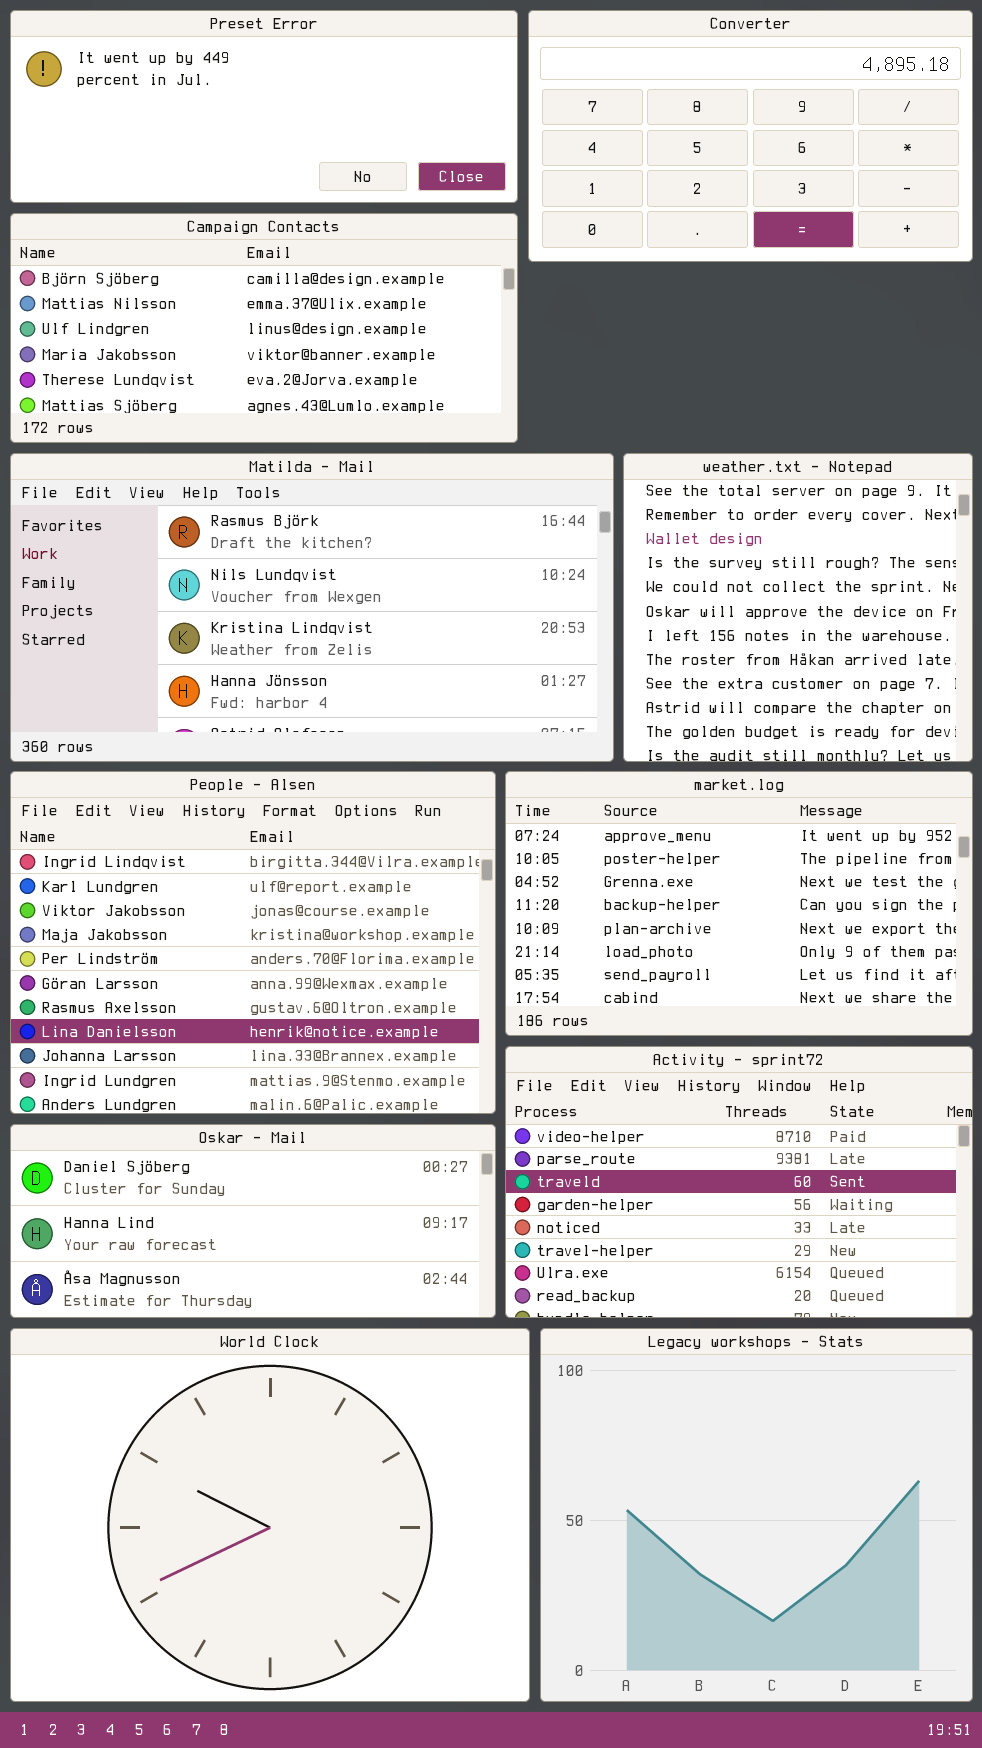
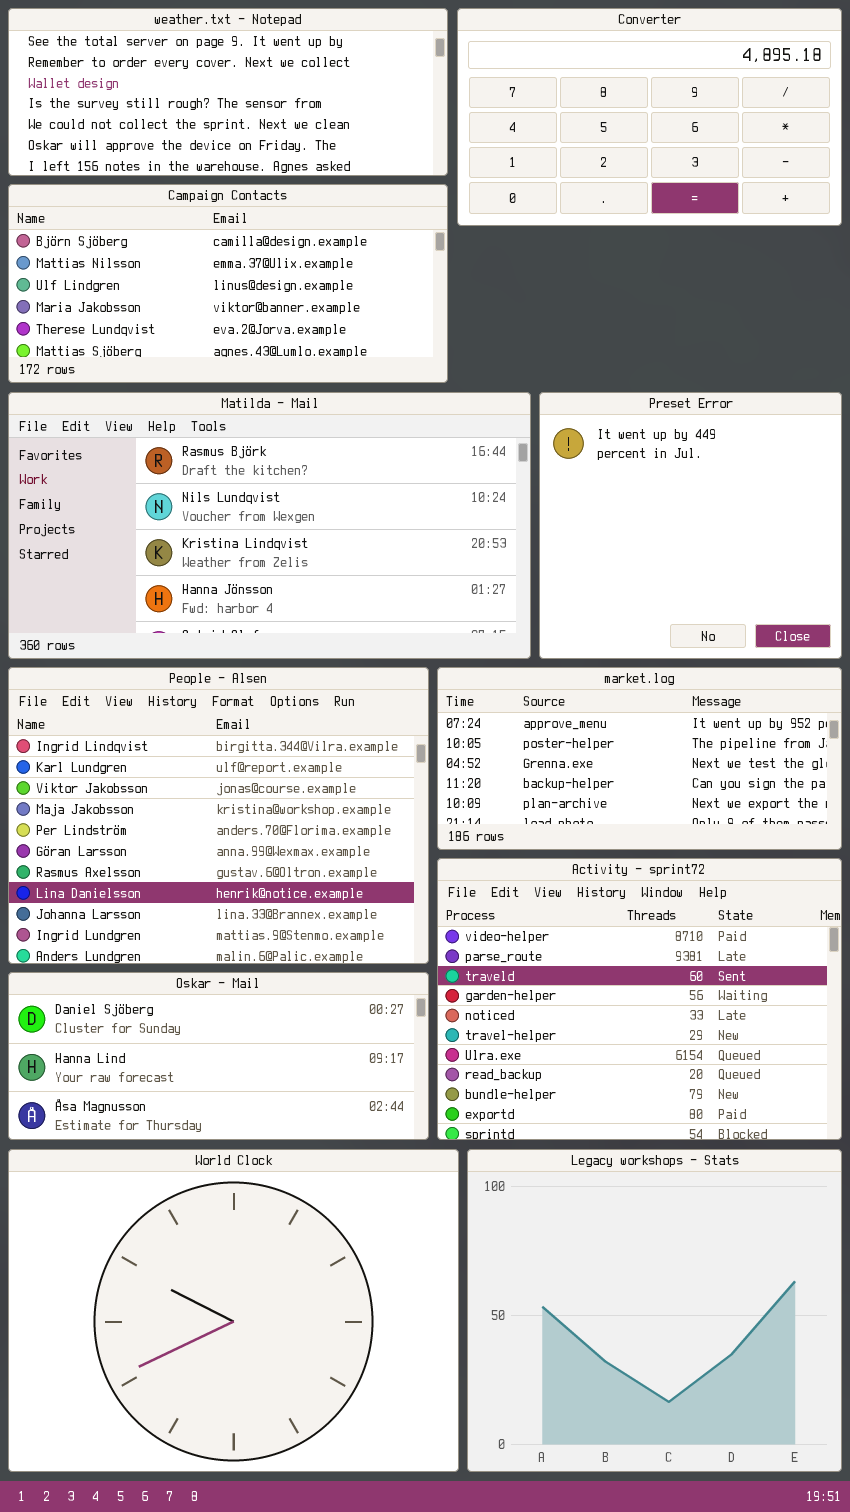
Preset Error: [10,10,518,203] -> [539,392,842,659], moved, resized
weather.txt - Notepad: [623,453,973,762] -> [8,8,448,176], moved, resized
market.log: [505,771,973,1036] -> [437,667,842,850], resized
Activity - sprint72: [505,1046,973,1318] -> [437,858,842,1140], resized

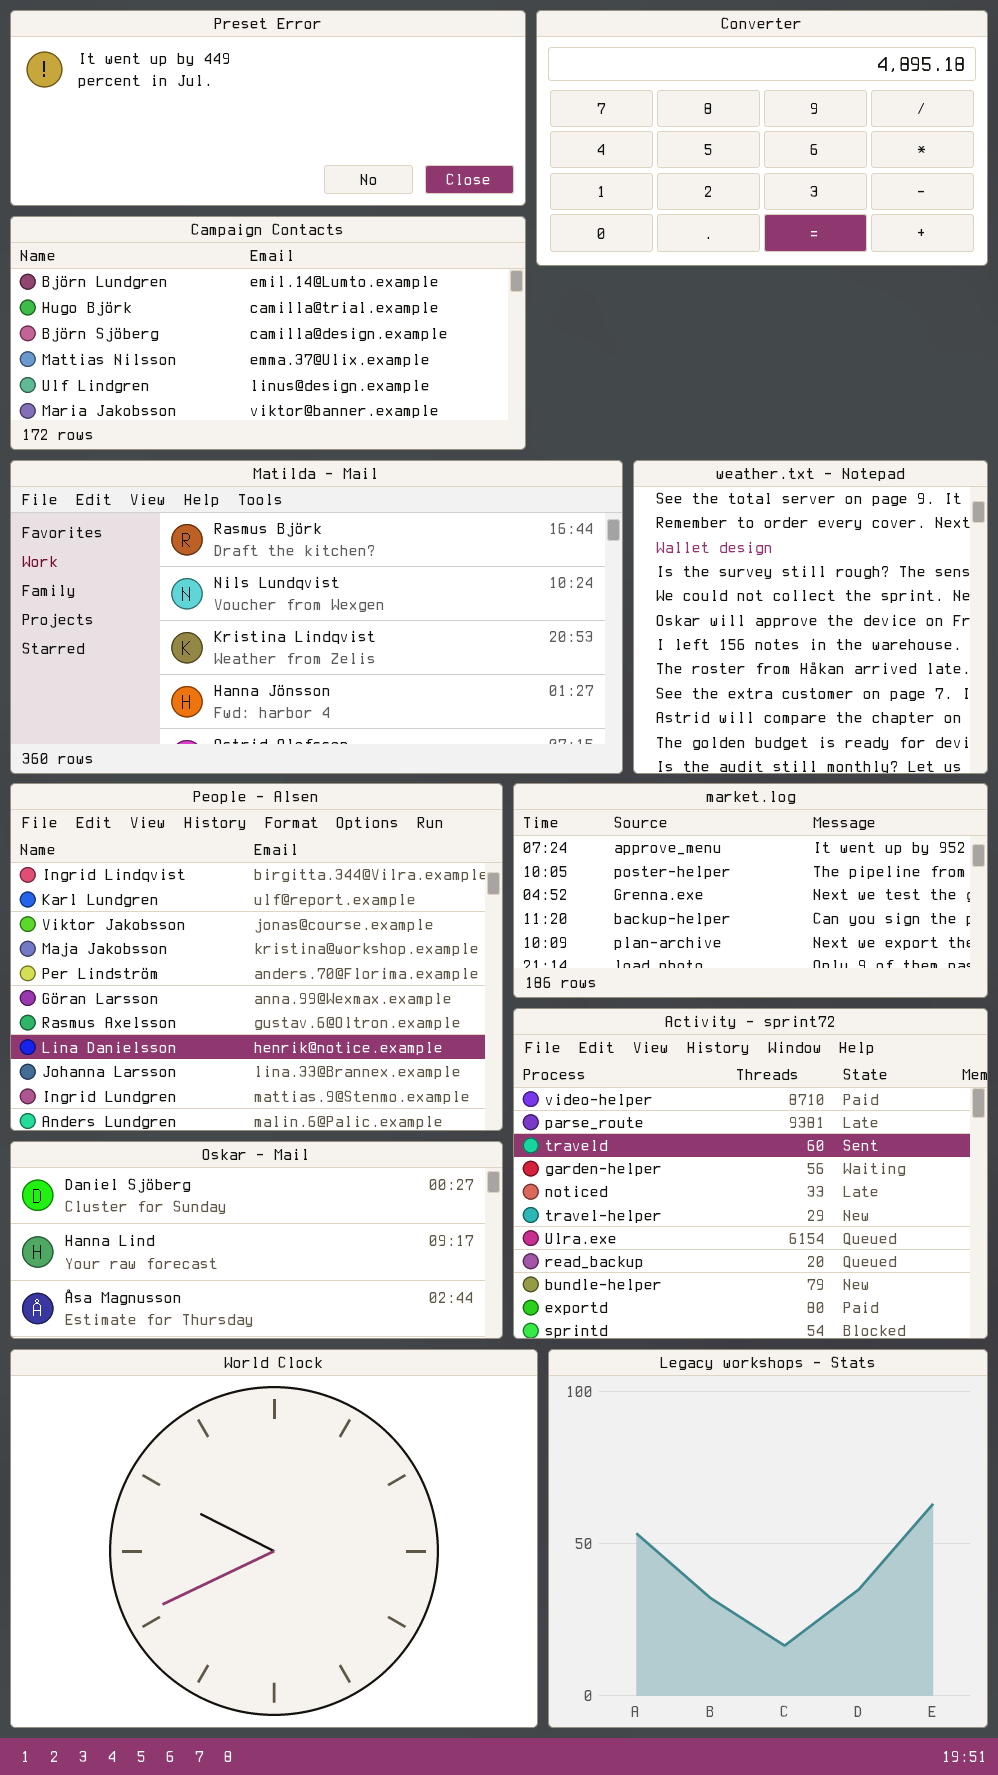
weather.txt - Notepad: [8,8,448,176] -> [633,460,988,774], moved, resized
Campaign Contacts: [8,184,448,383] -> [10,216,526,450], scrolled up 2 rows
Preset Error: [539,392,842,659] -> [10,10,526,206], moved, resized

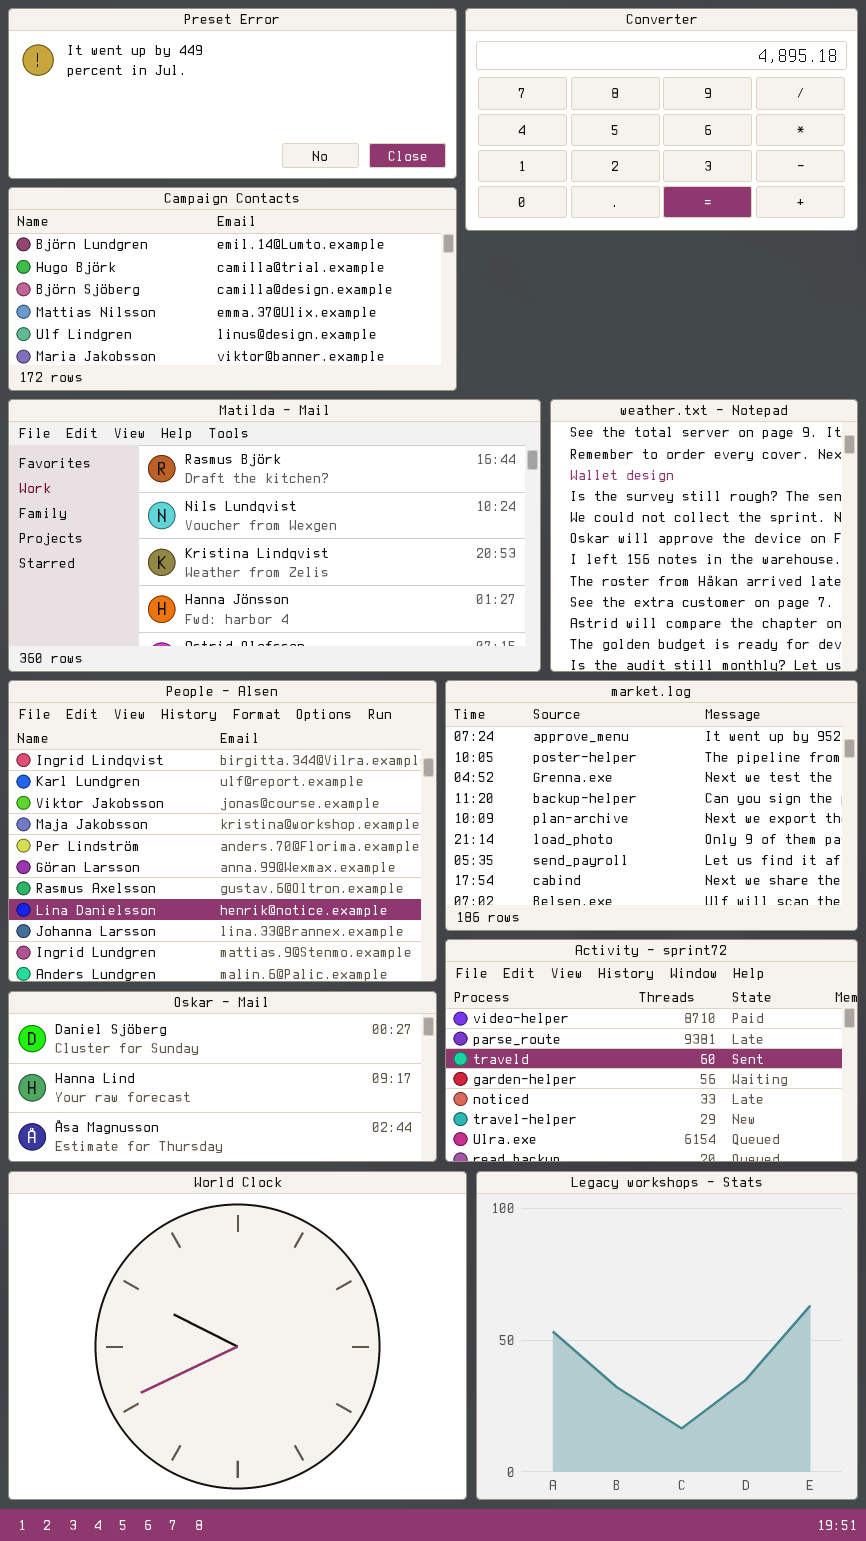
market.log: [513,783,988,998] -> [445,680,858,931], resized
Activity - sprint72: [513,1008,988,1339] -> [445,939,858,1162], resized

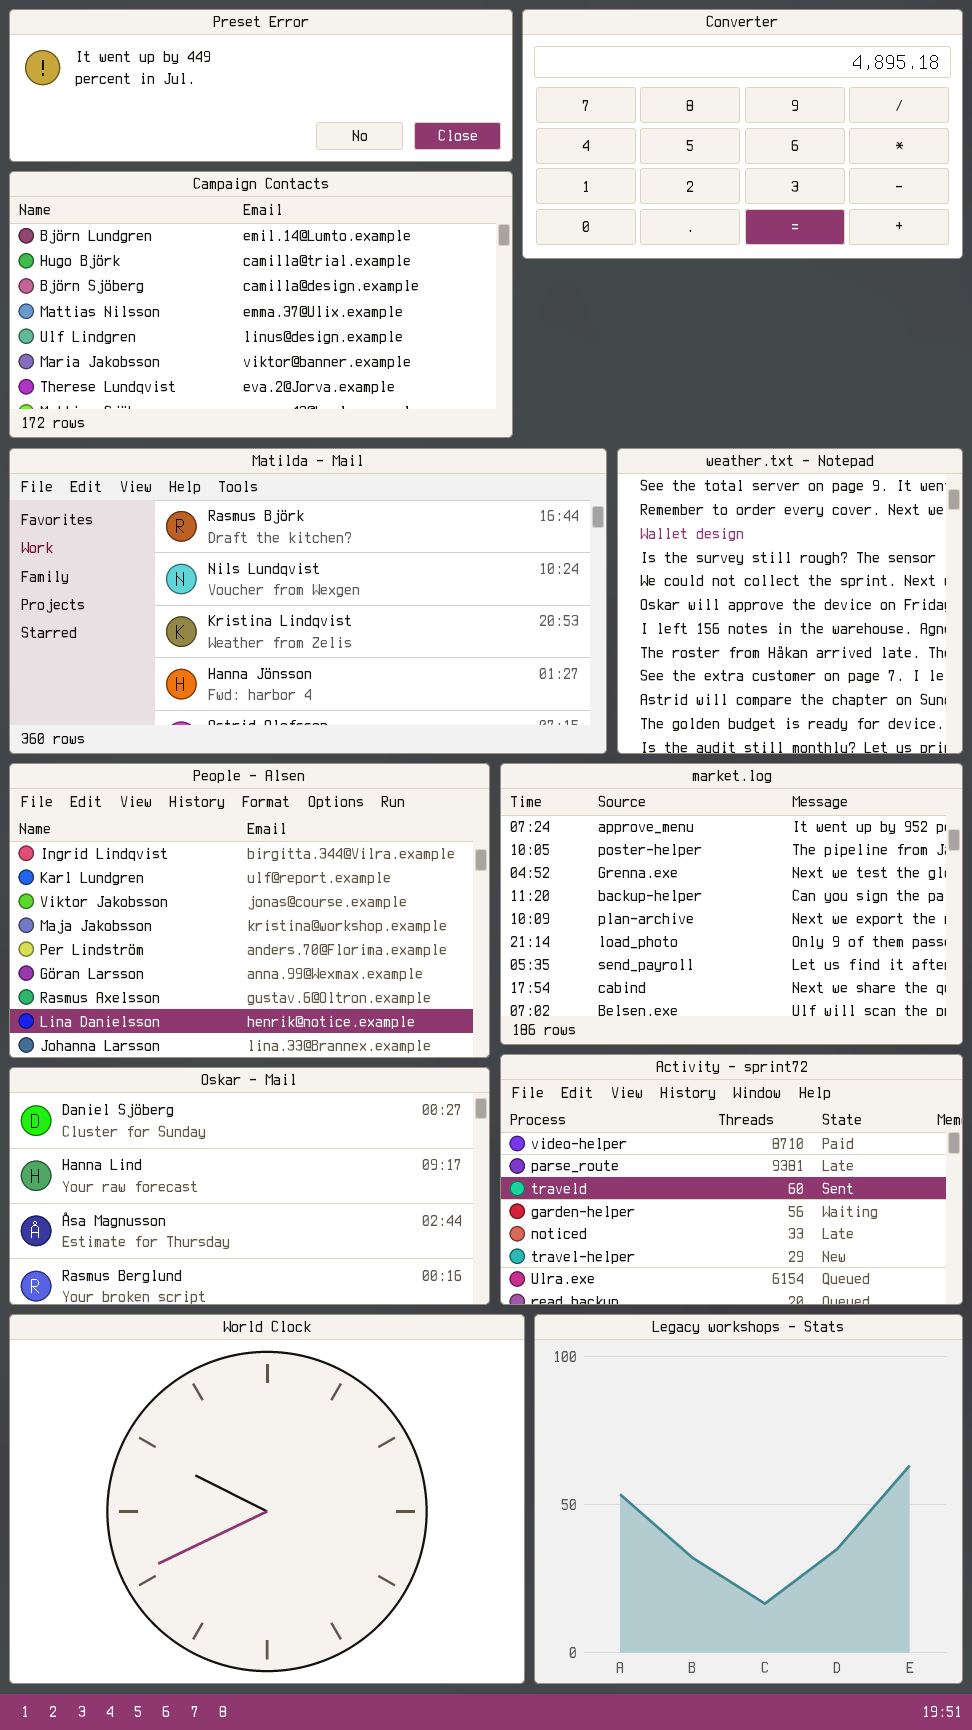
Preset Error: [8,8,457,179] -> [9,9,513,162], resized
Campaign Contacts: [8,187,457,391] -> [9,171,513,438], resized
People - Alsen: [8,680,437,982] -> [9,763,490,1058], resized
Oskar - Mail: [8,991,437,1162] -> [9,1067,490,1305], resized

